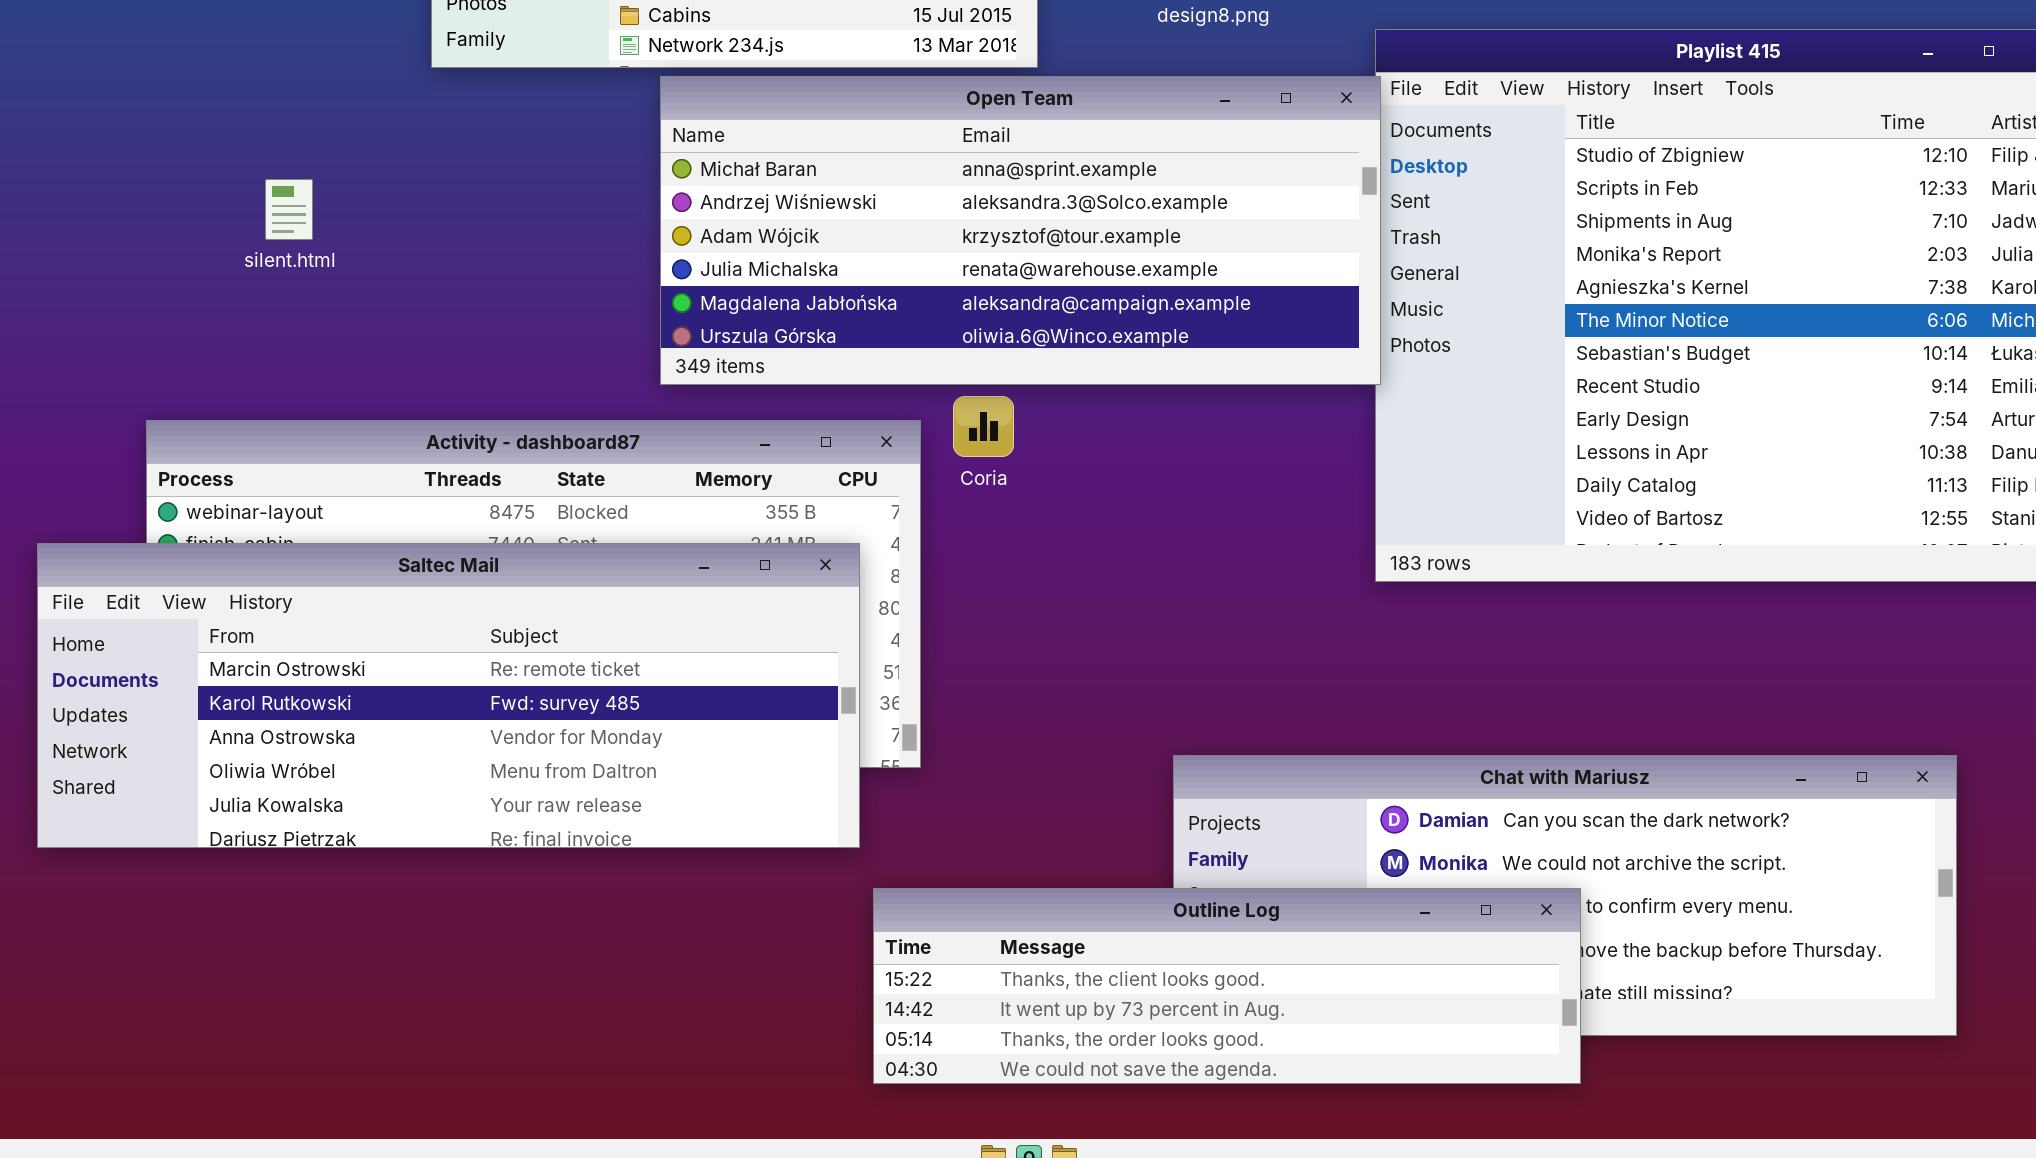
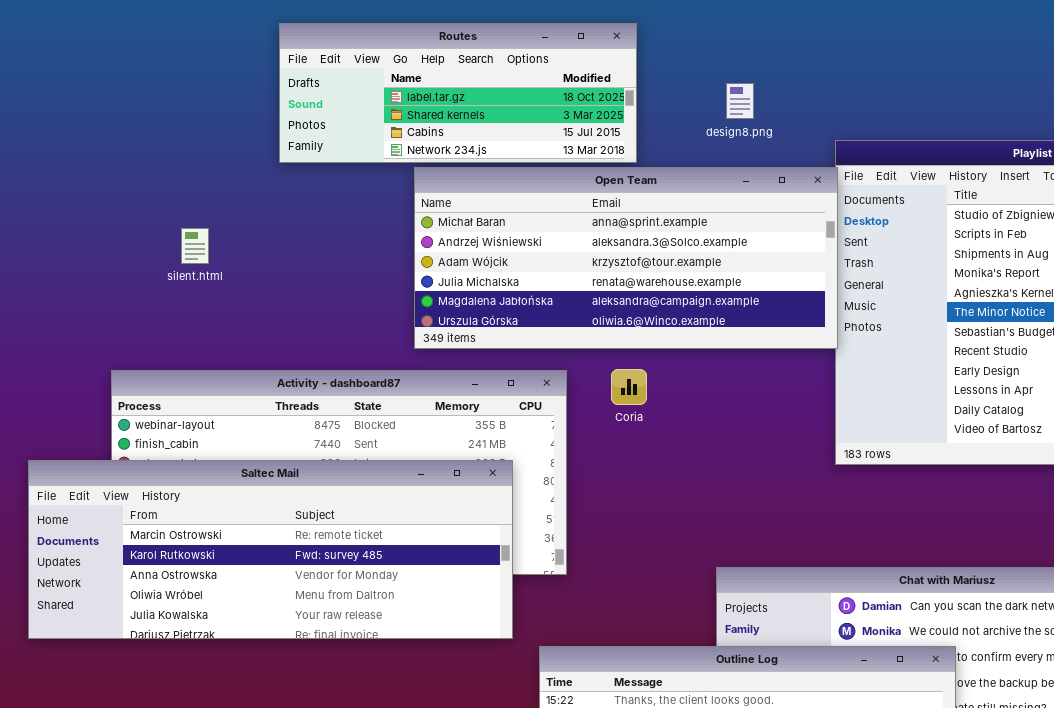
Coria: [953,396,1014,457] -> [611,369,647,405], moved
Saltec Mail: [37,543,860,848] -> [28,460,513,639], moved

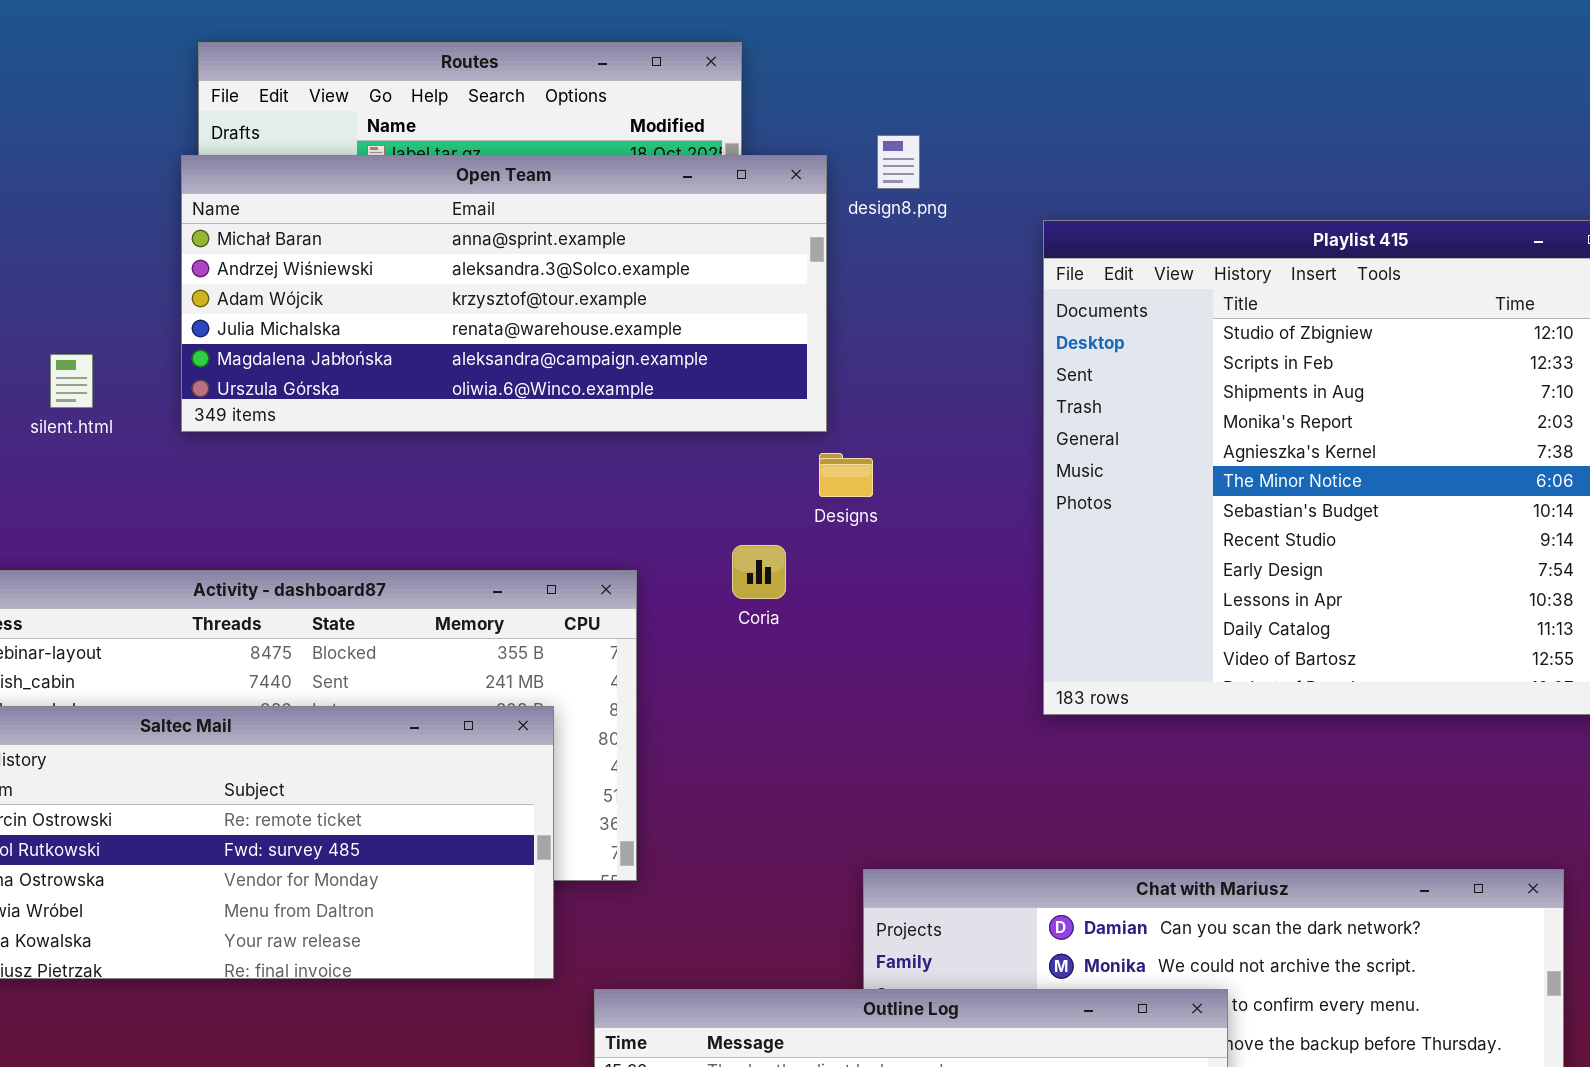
Open Team: [414,167,838,349] -> [181,155,827,432], moved
Coria: [611,369,647,405] -> [732,545,786,599], moved

